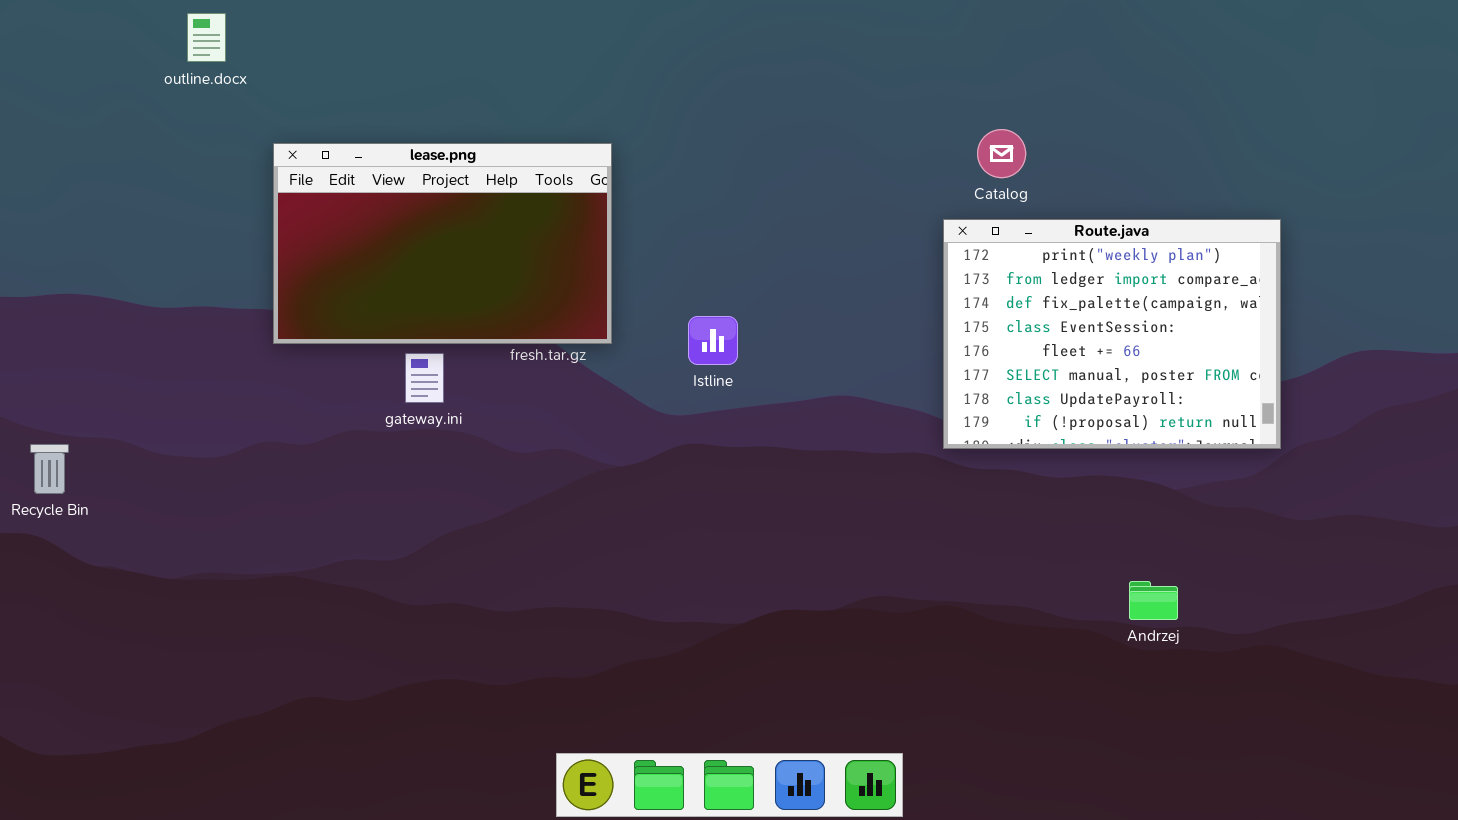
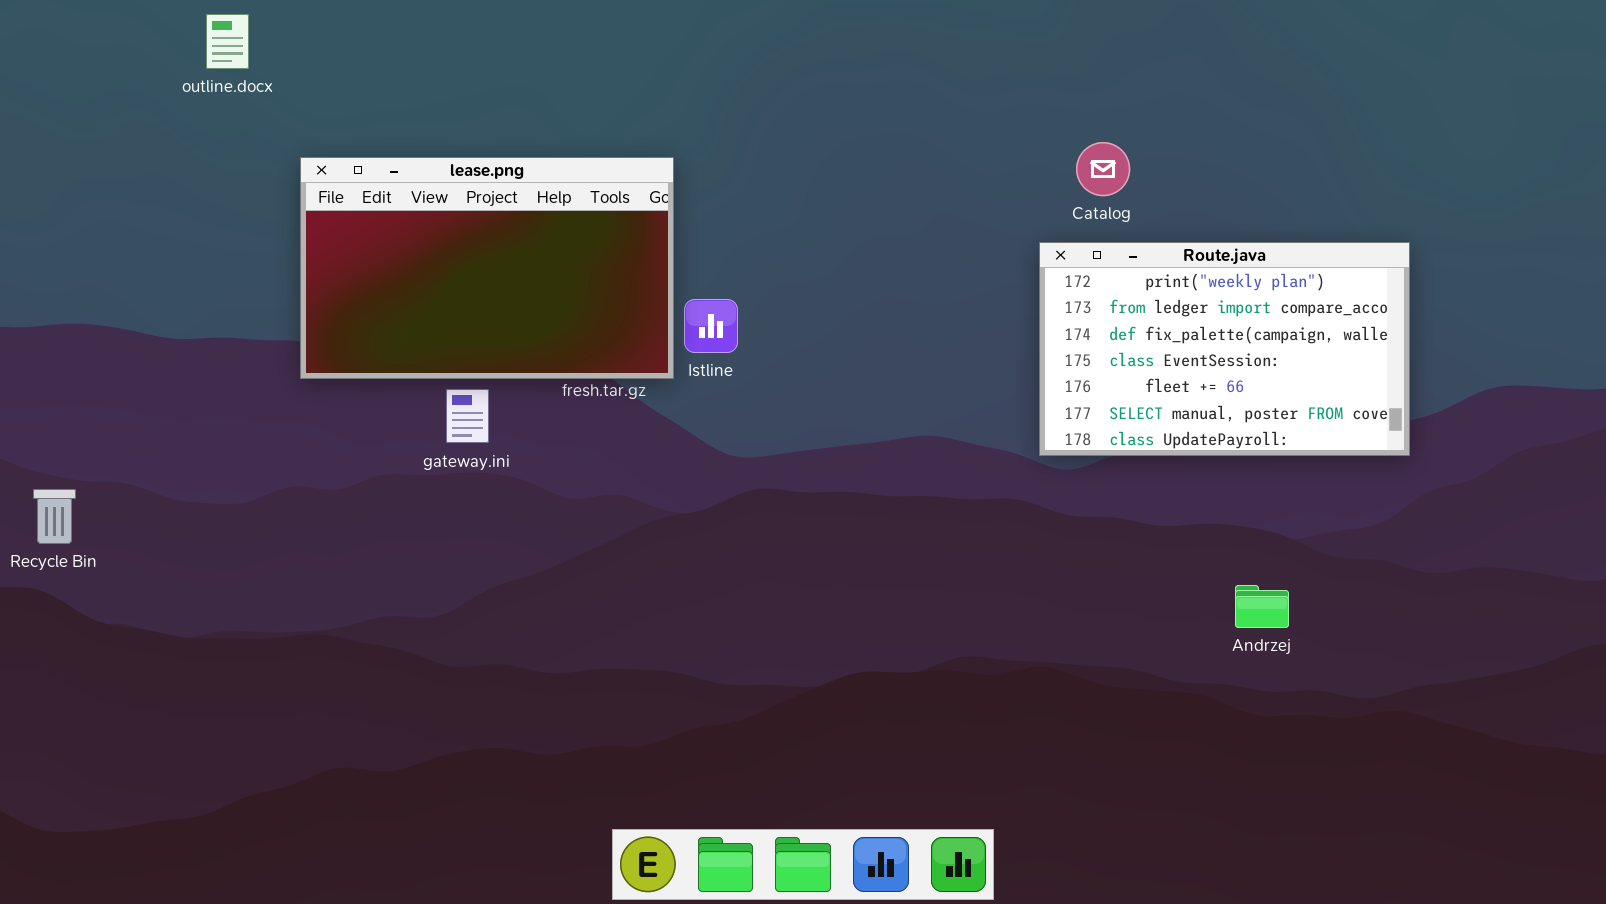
Route.java: [943,219,1281,449] -> [1039,242,1410,456], resized
Istline: [688,316,738,365] -> [684,299,738,353], moved
Andrzej: [1129,581,1178,620] -> [1235,585,1289,628], moved

